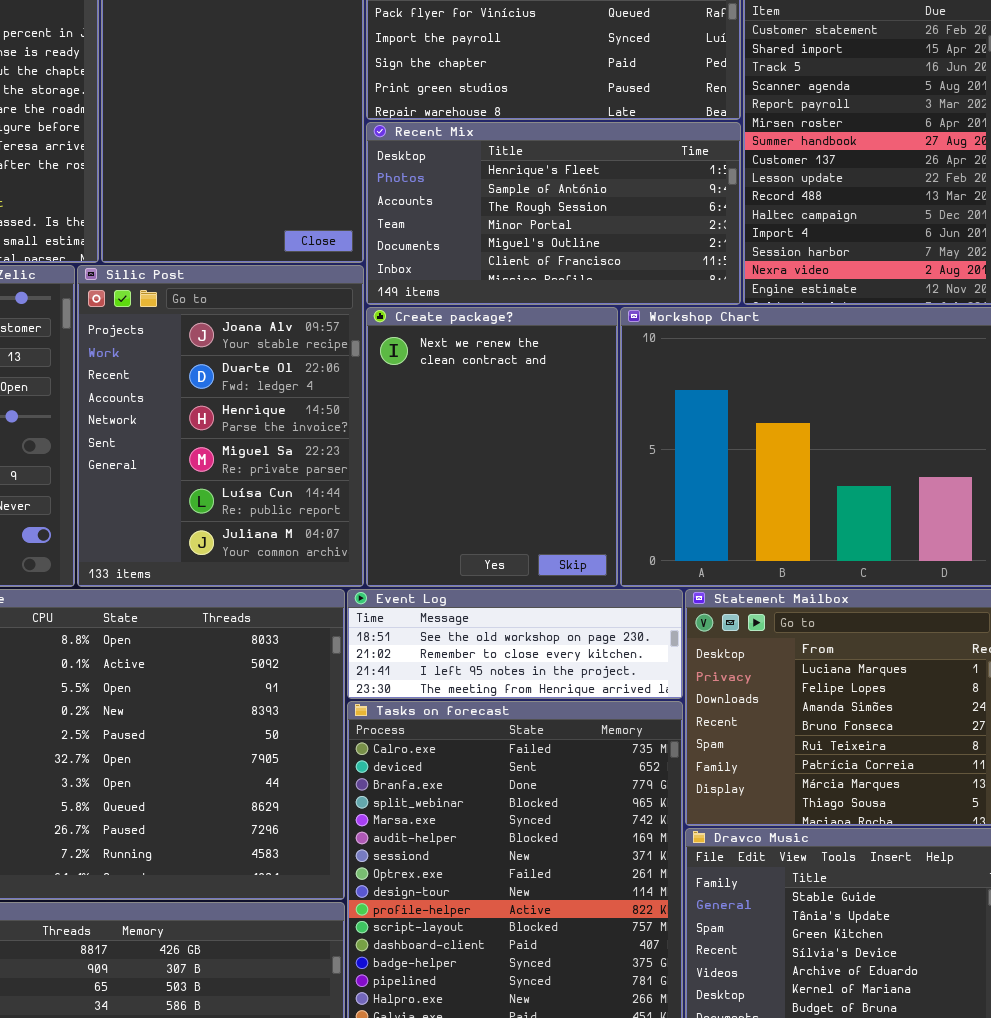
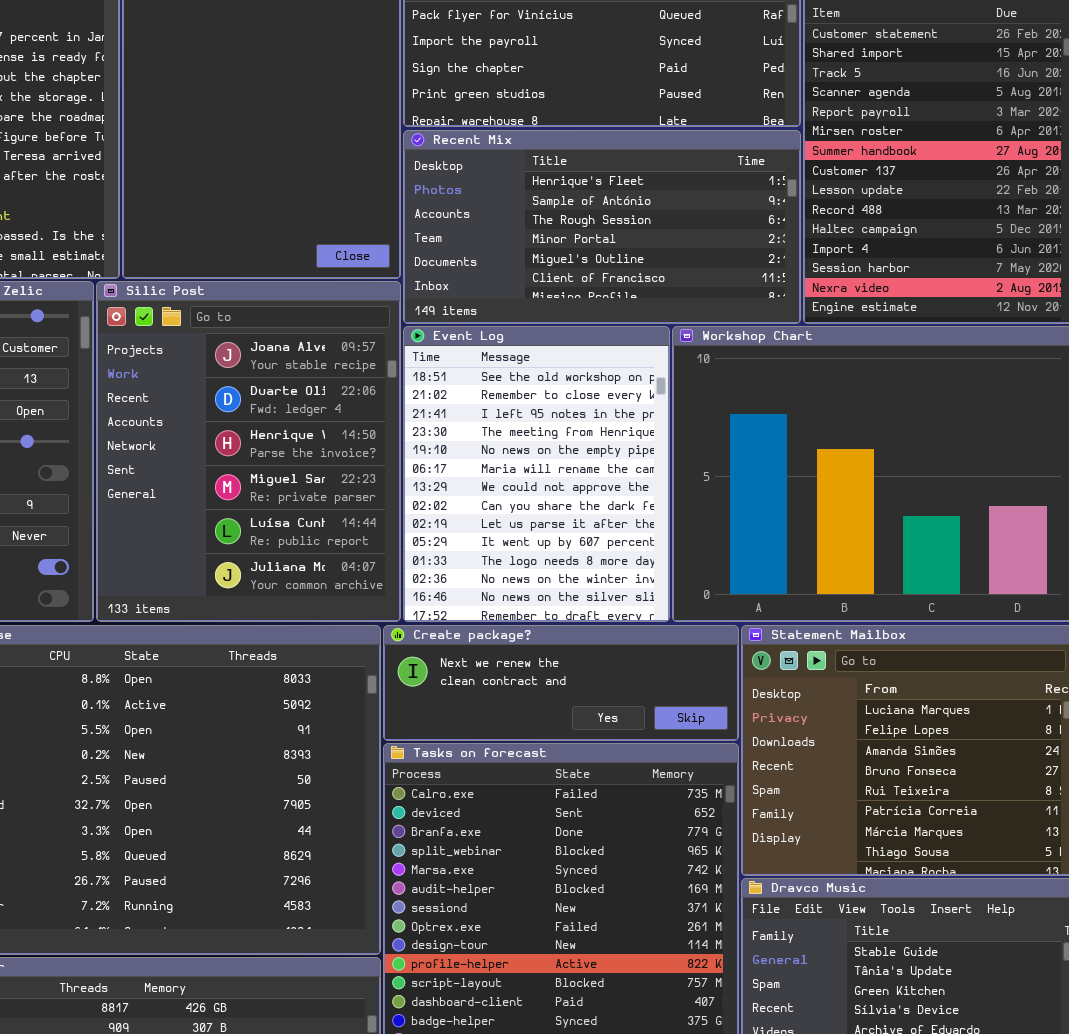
Create package?: [366,307,618,587] -> [383,625,739,741], moved, resized
Event Log: [347,589,683,699] -> [403,326,670,622], moved, resized

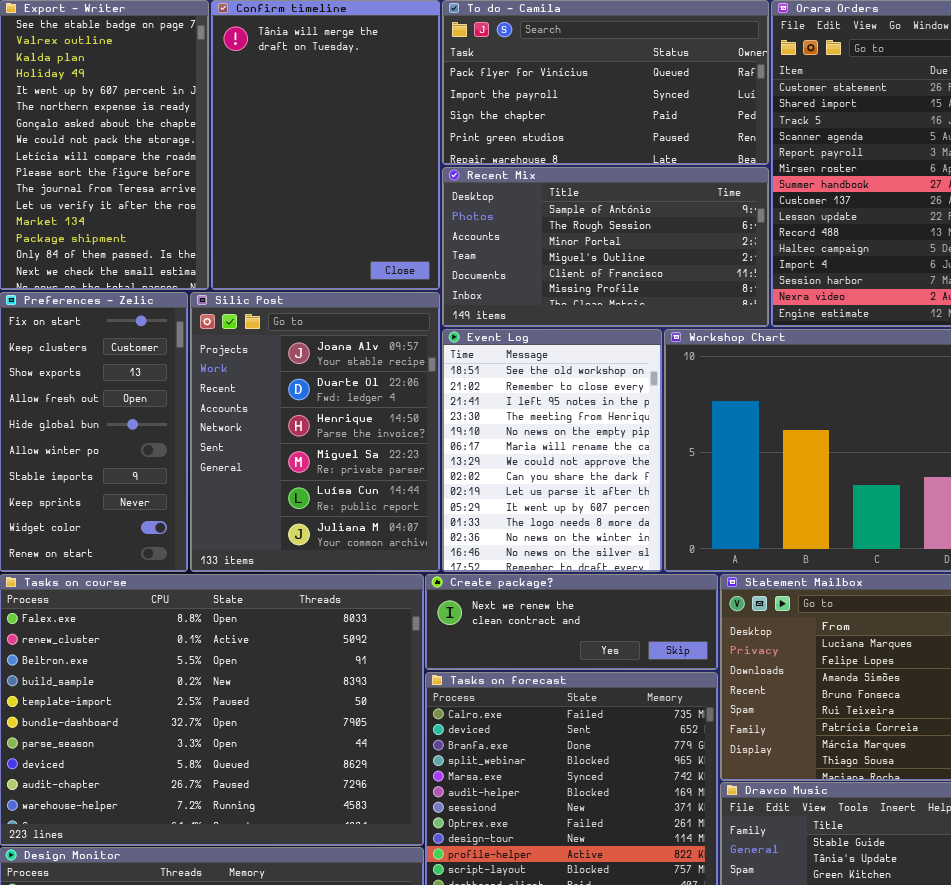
Recent Mix: [403,130,801,324] -> [442,167,769,327], scrolled down 1 row

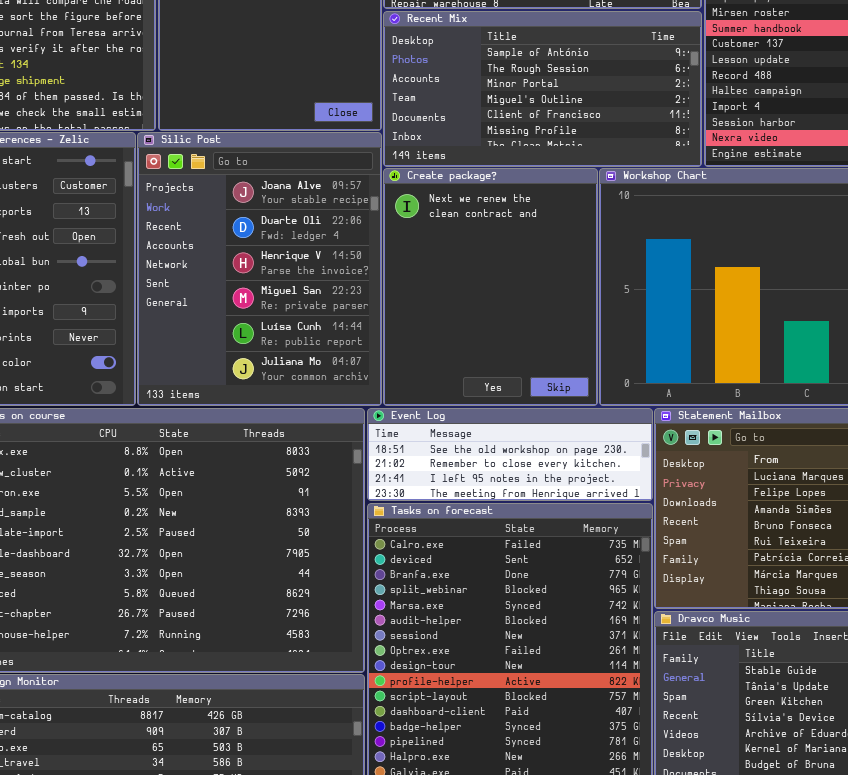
Event Log: [442,329,662,572] -> [367,408,653,501], moved, resized
Create package?: [425,574,718,670] -> [383,168,598,406], moved, resized

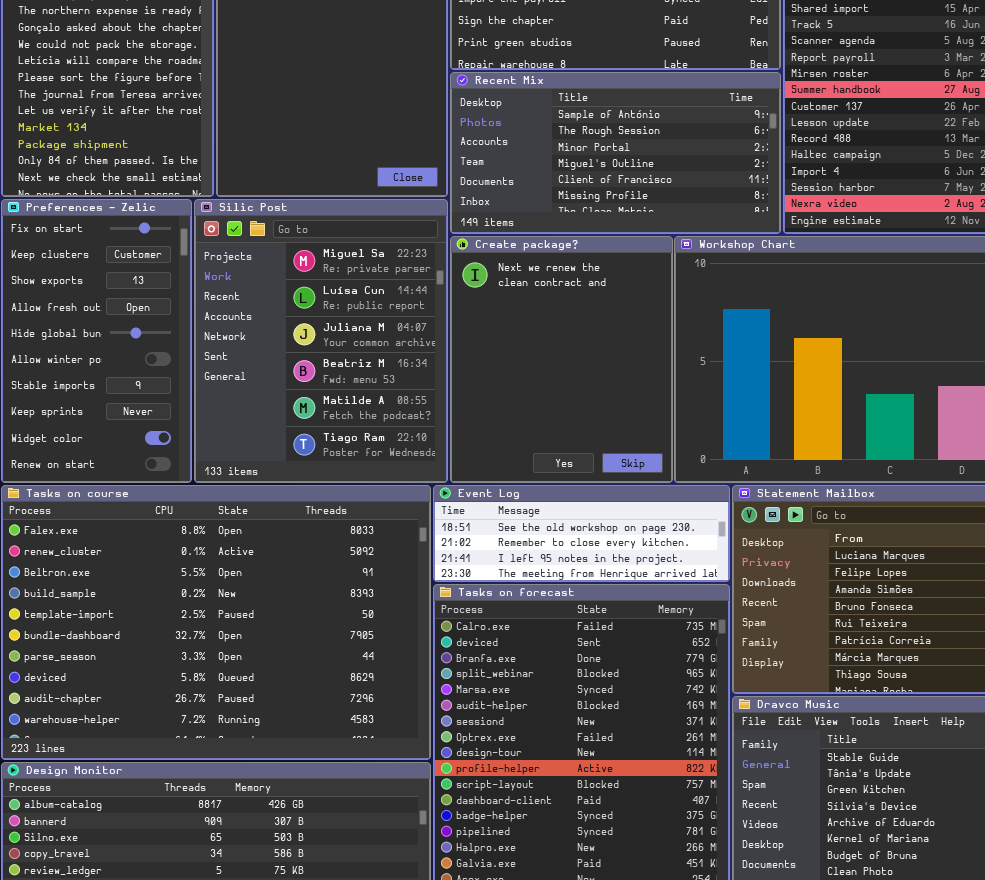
Silic Post: [137,132,382,406] -> [194,199,448,483], scrolled down 3 rows

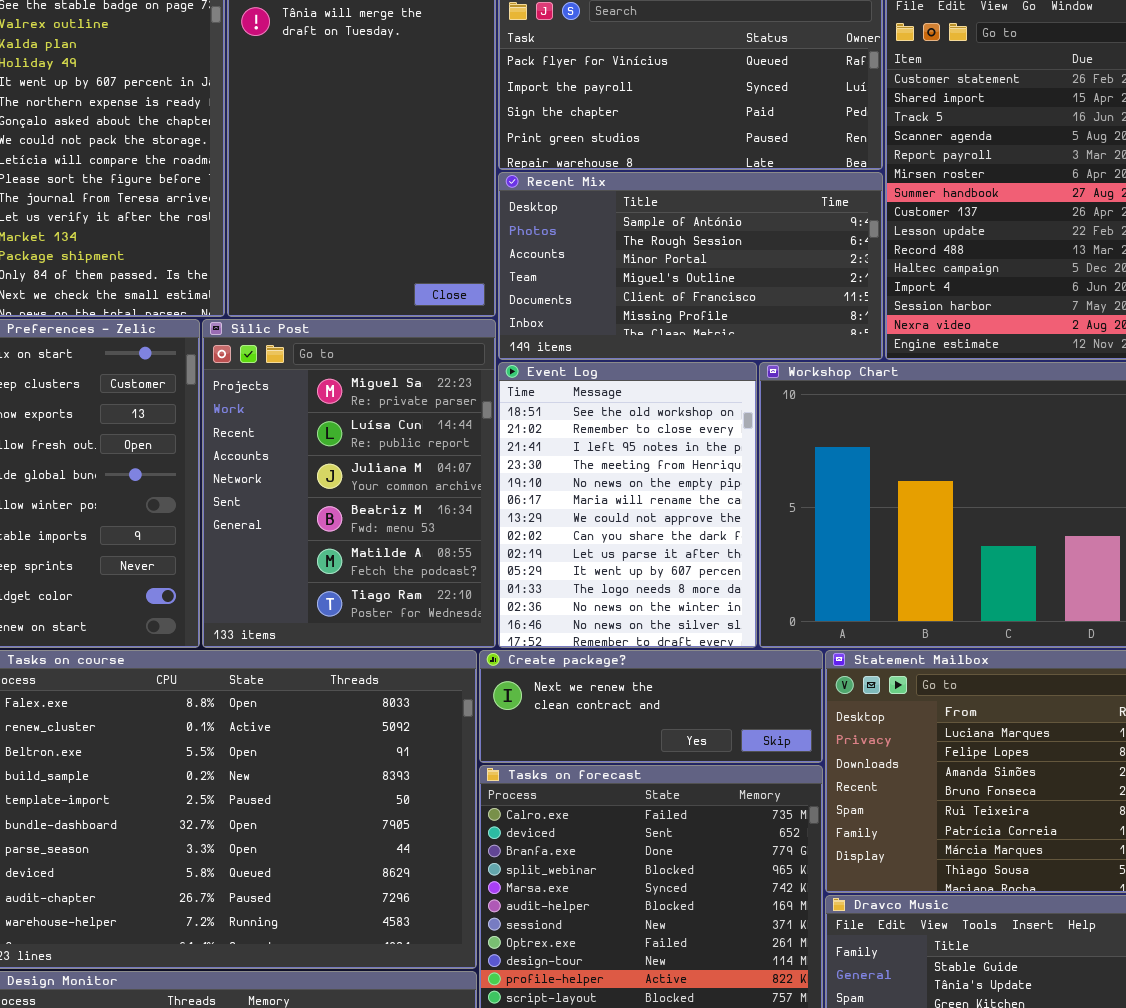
Create package?: [450,236,673,483] -> [479,650,823,763], moved, resized
Event Log: [433,485,730,582] -> [498,362,757,648], moved, resized

